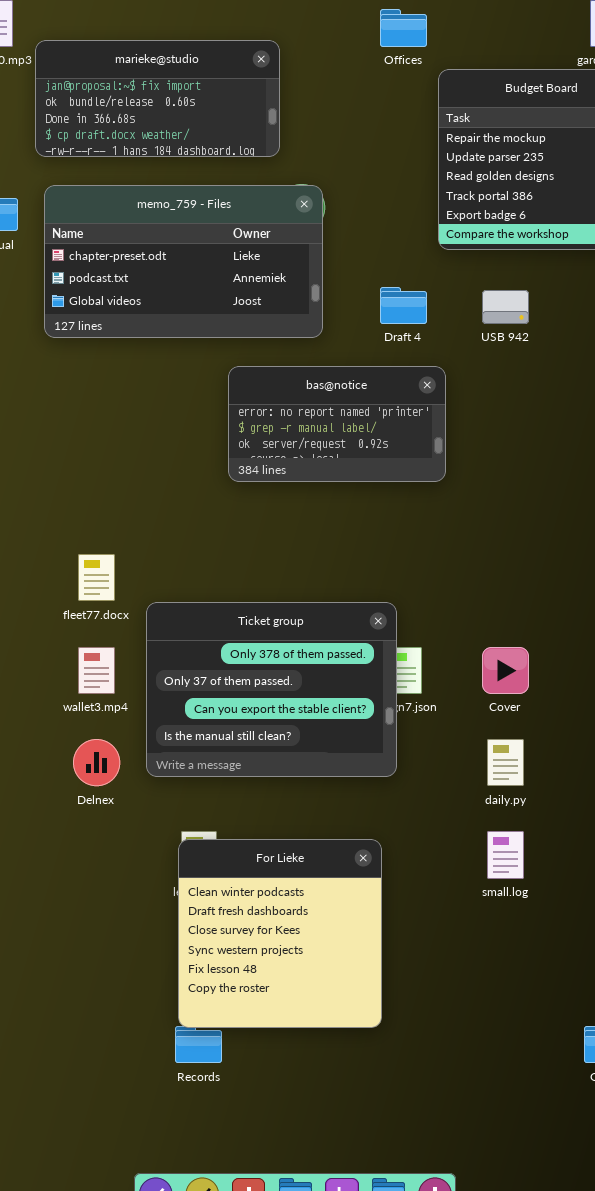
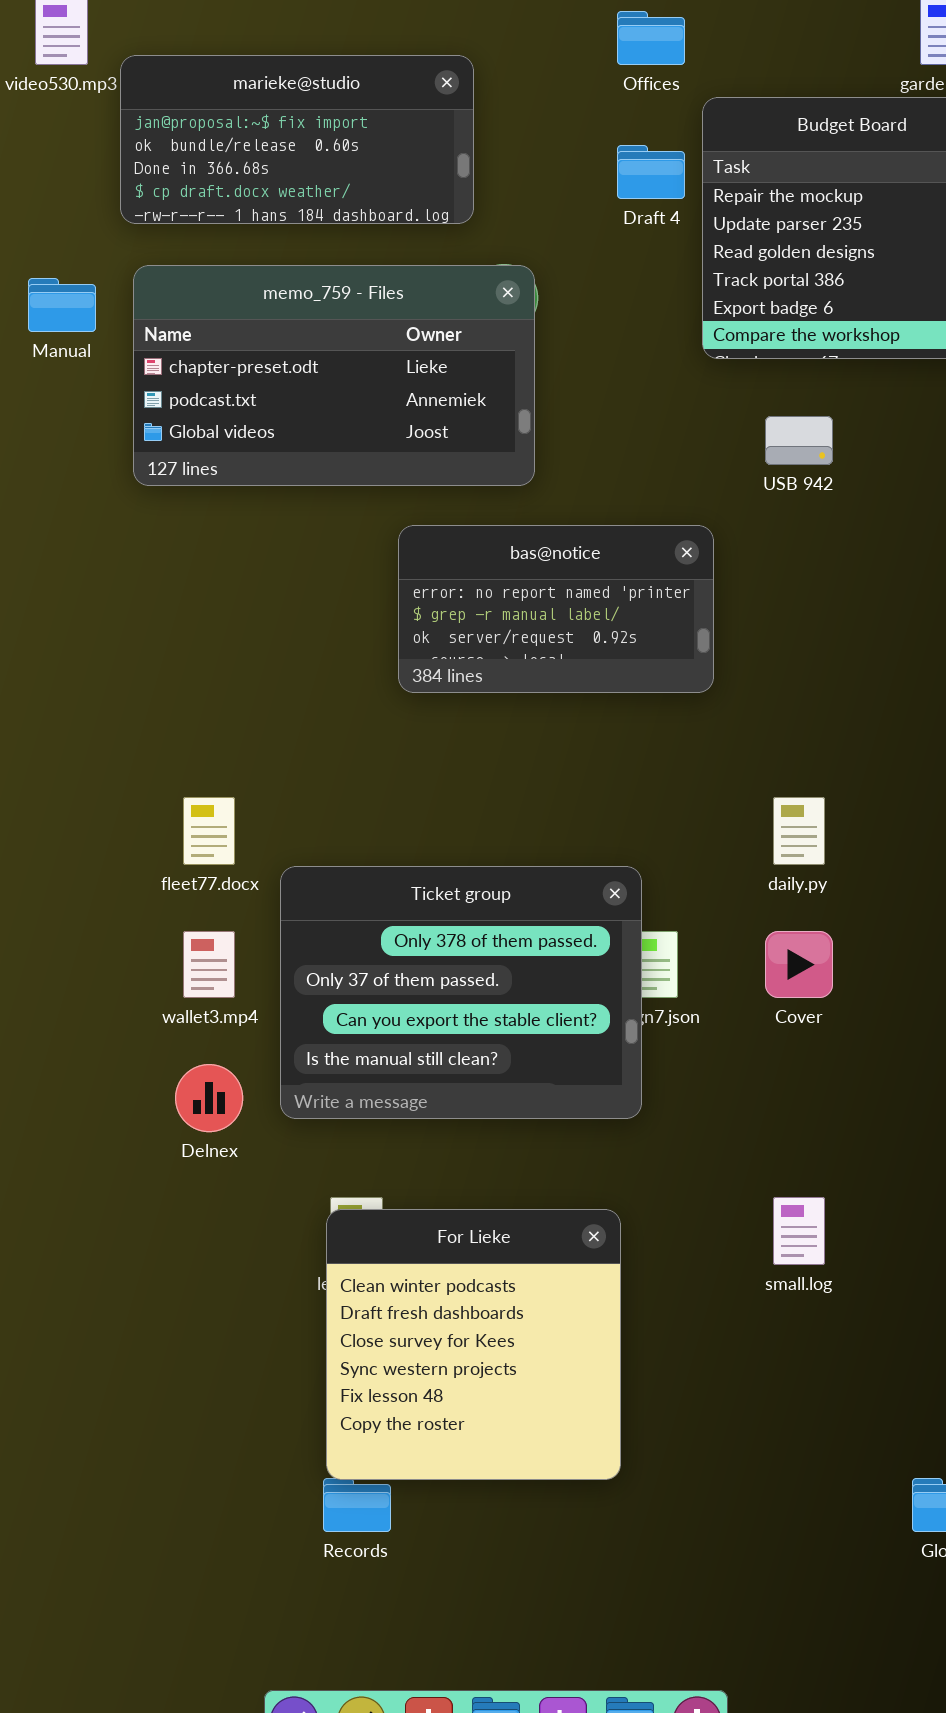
Draft 4: [380,287,427,324] -> [617,145,685,199], moved
daily.py: [487,739,524,786] -> [773,797,825,865], moved

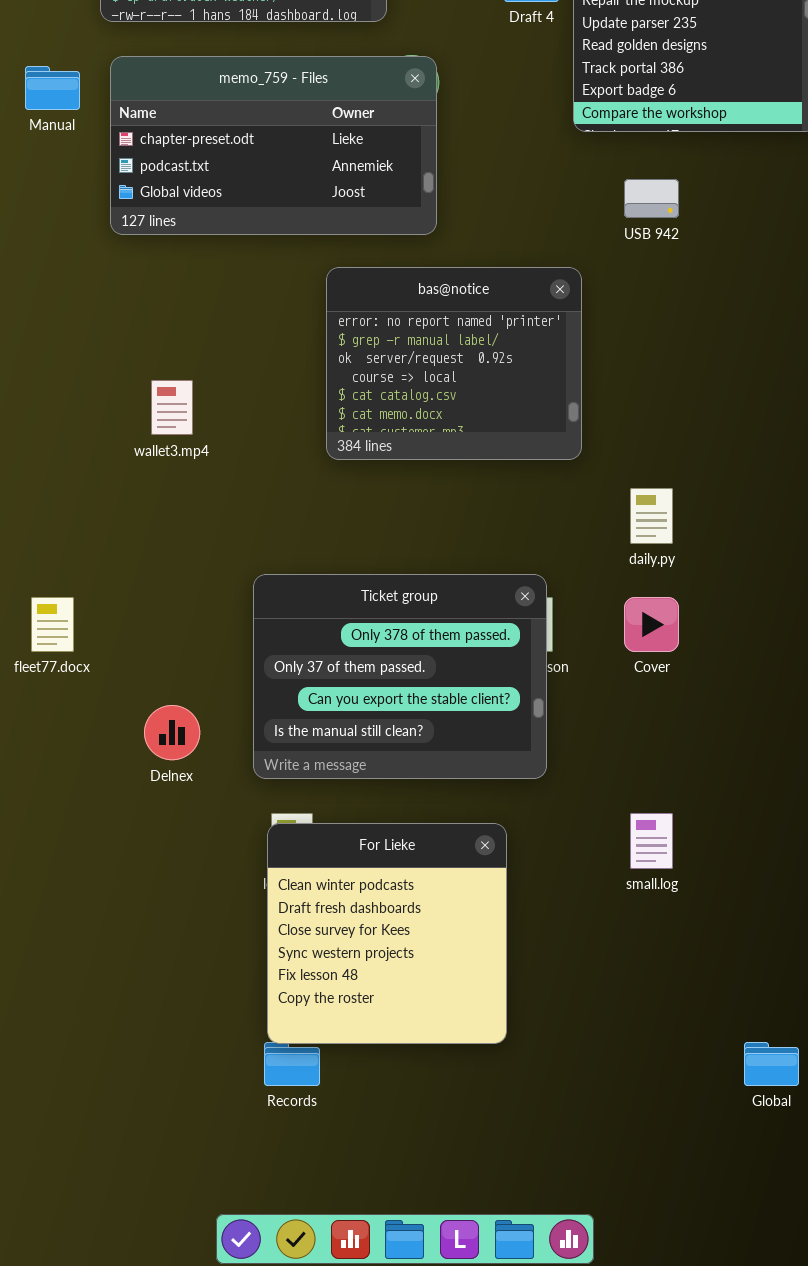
bas@notice: [398,525,714,693] -> [326,267,582,460], resized
fleet77.docx: [183,797,235,865] -> [31,597,74,652], moved
Ticket group: [280,866,642,1119] -> [253,574,547,779], moved
wallet3.mp4: [183,931,235,998] -> [151,380,193,435], moved

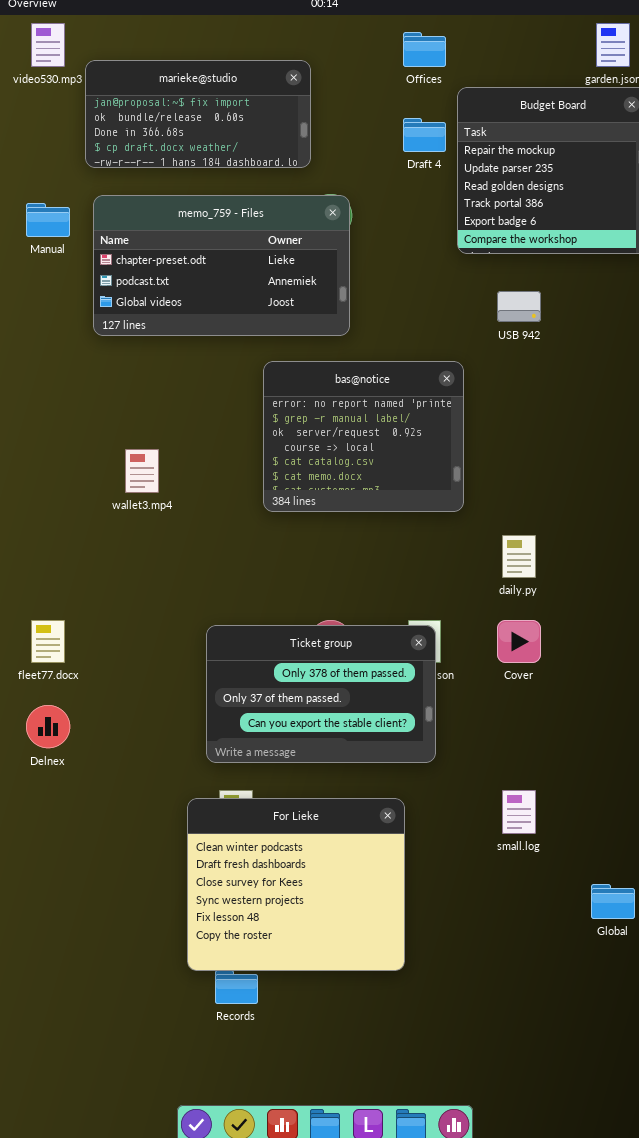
Ticket group: [253,574,547,779] -> [206,625,436,763], resized
Delnex: [144,705,200,760] -> [26,705,70,748], moved
For Lieke: [267,823,507,1044] -> [187,798,405,971], resized
Global: [744,1042,799,1086] -> [591,884,635,919], moved

